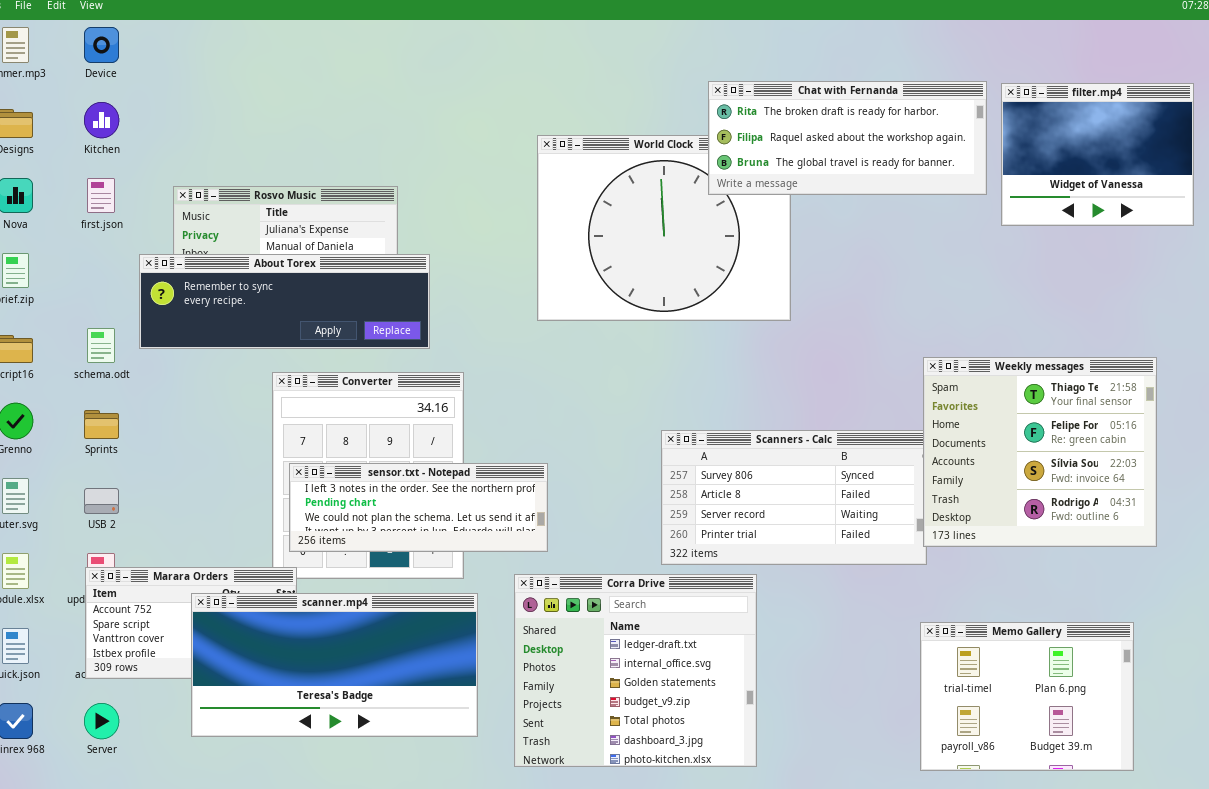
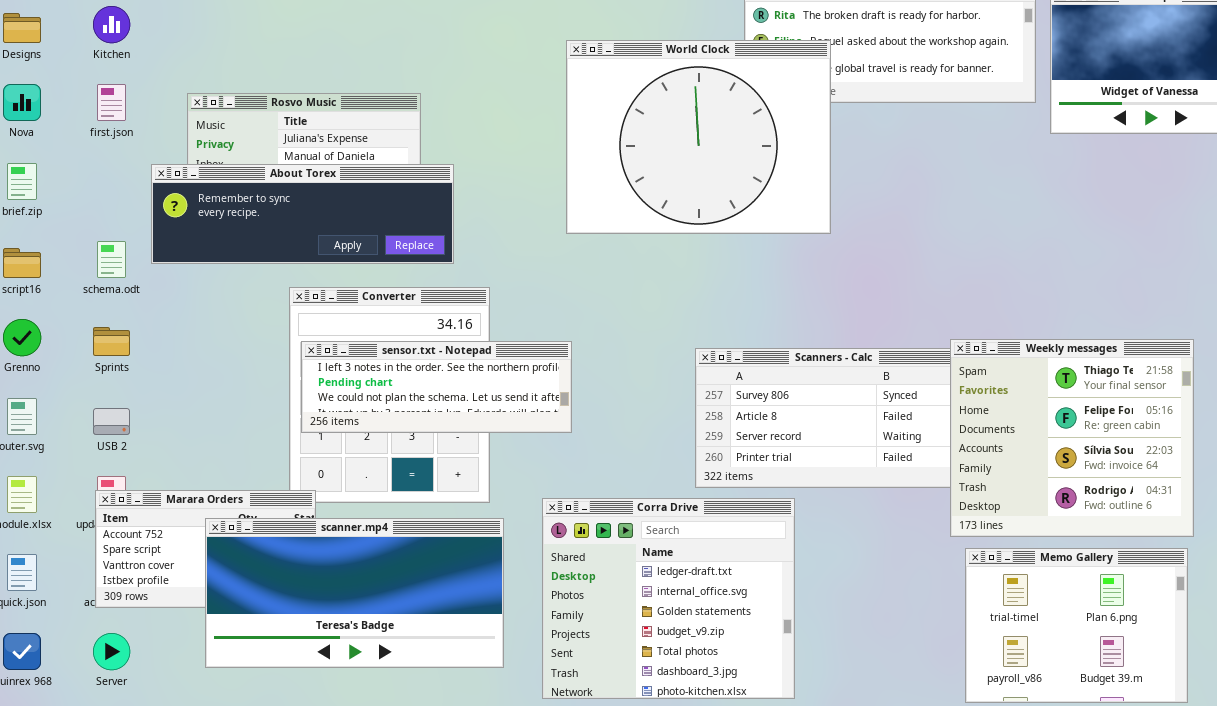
World Clock: [537,135,791,321] -> [566,40,831,234], raised
Weekly messages: [923,357,1157,547] -> [950,339,1194,537], moved
sensor.txt - Notepad: [289,463,548,552] -> [301,341,572,433], moved

